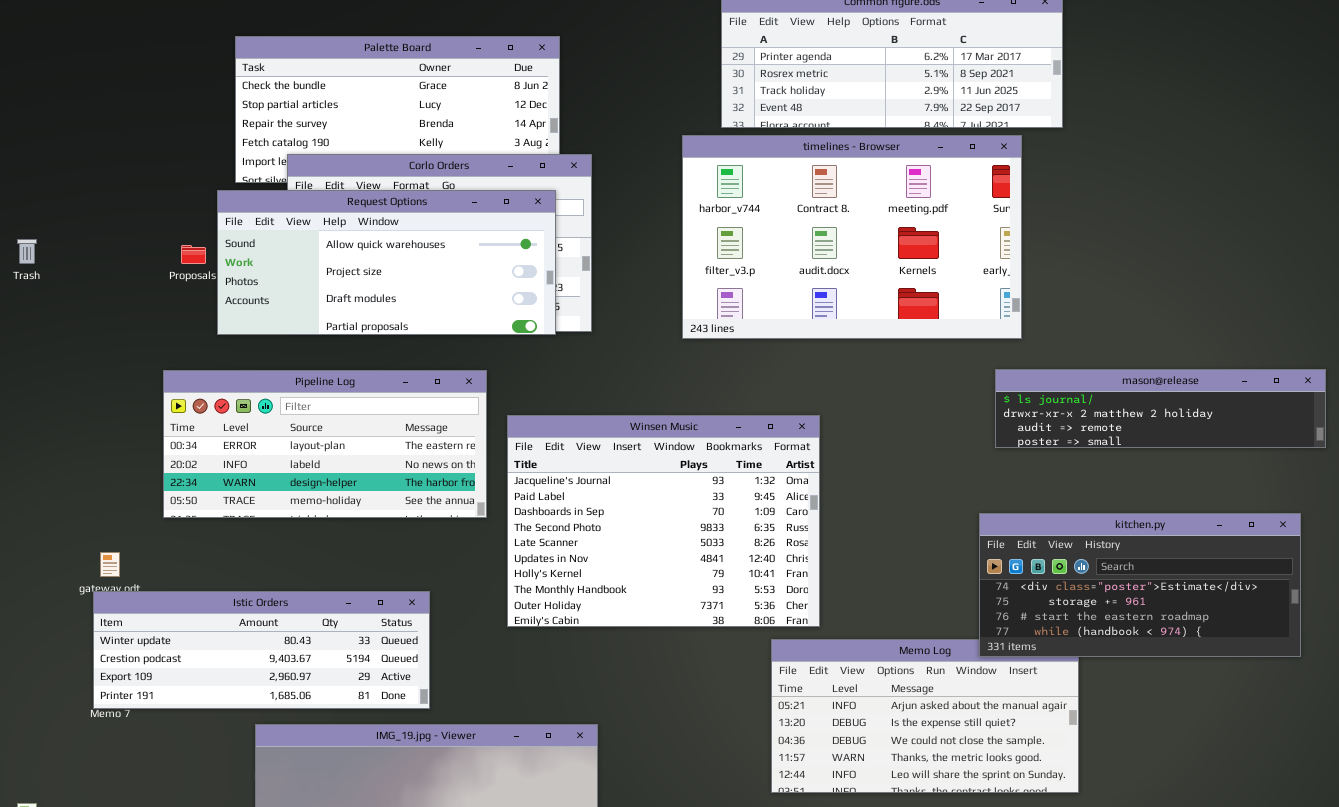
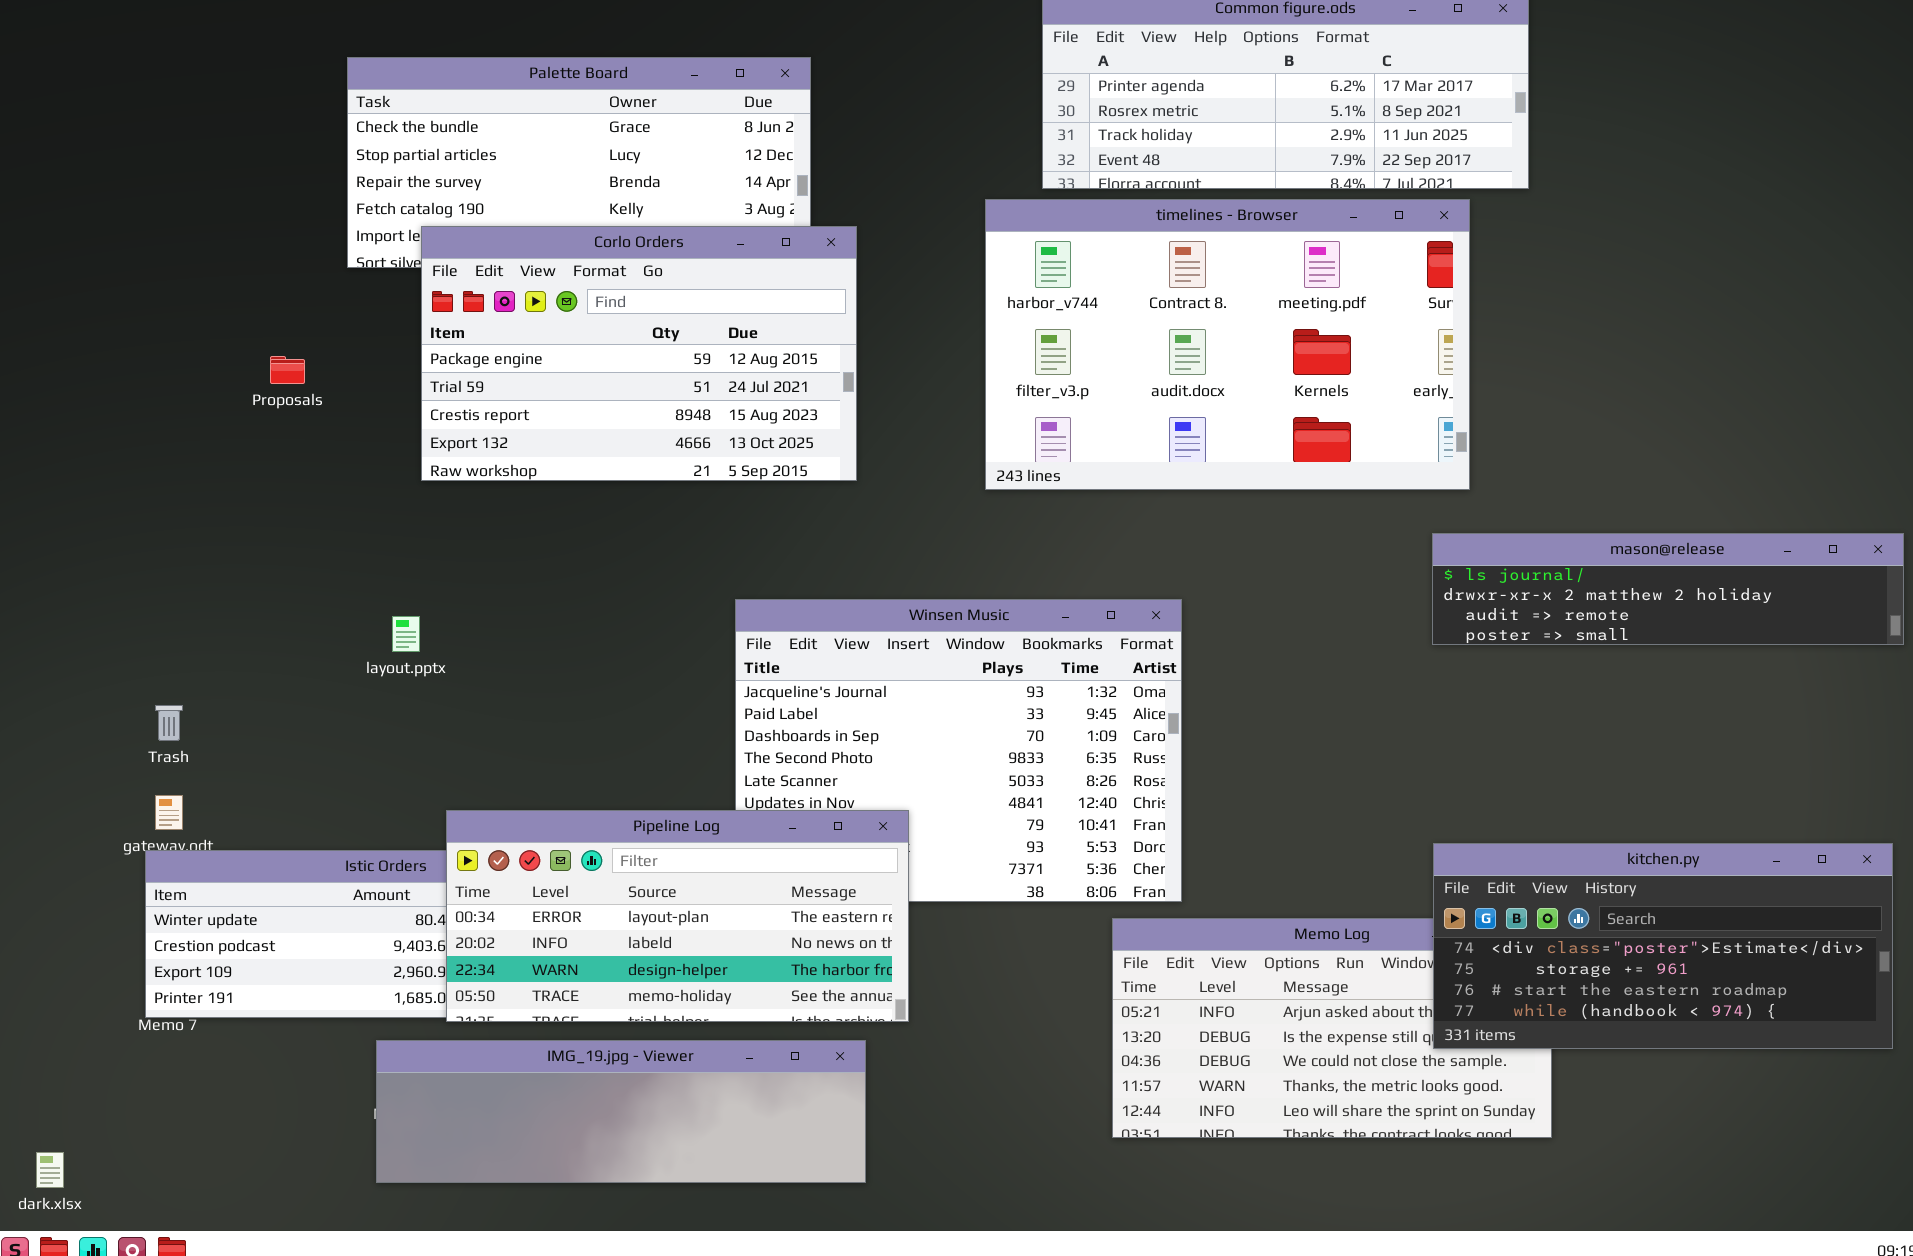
Request Options: [217,190,556,335] -> none, closed
Trash: [17,239,37,264] -> [155,705,183,741], moved
Pipeline Log: [163,370,487,518] -> [446,810,909,1022], moved
kitchen.py: [979,513,1301,657] -> [1433,843,1893,1049], moved

